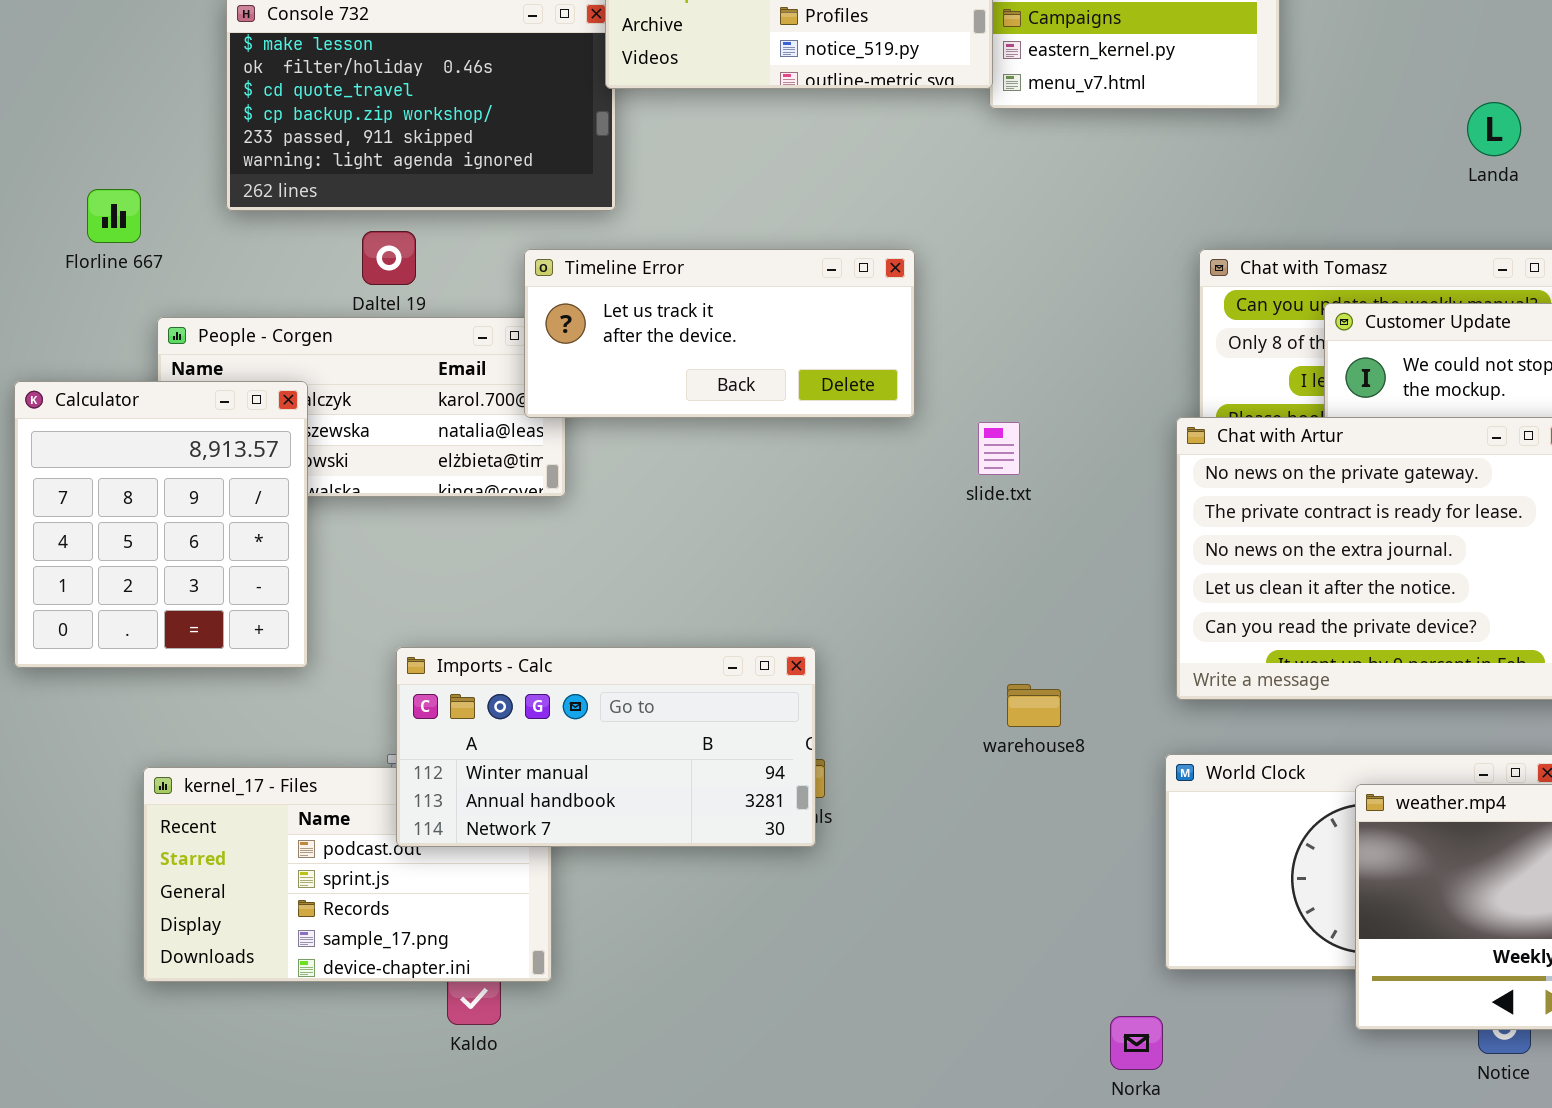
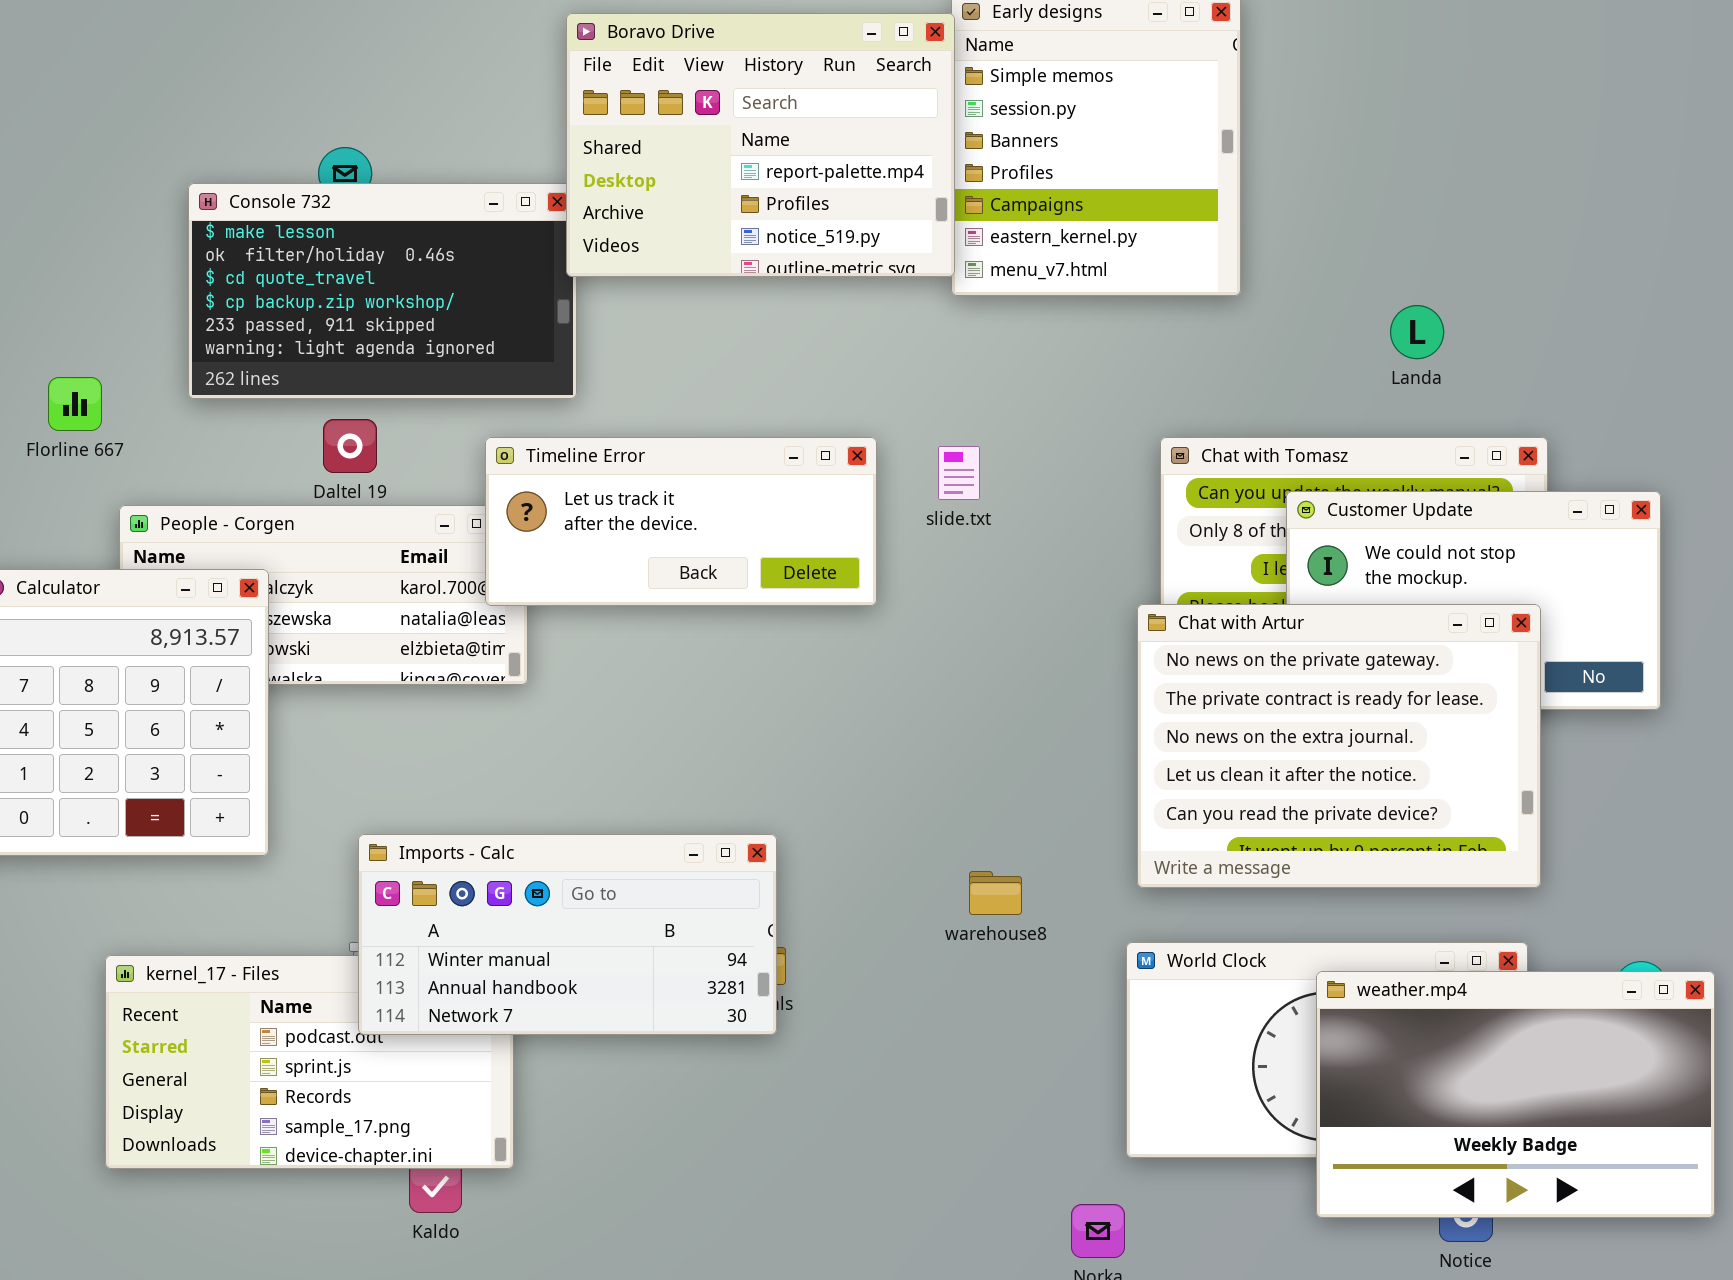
Landa: [1467,102,1521,156] -> [1390,305,1444,359], moved
slide.txt: [978,422,1020,475] -> [938,446,980,500], moved

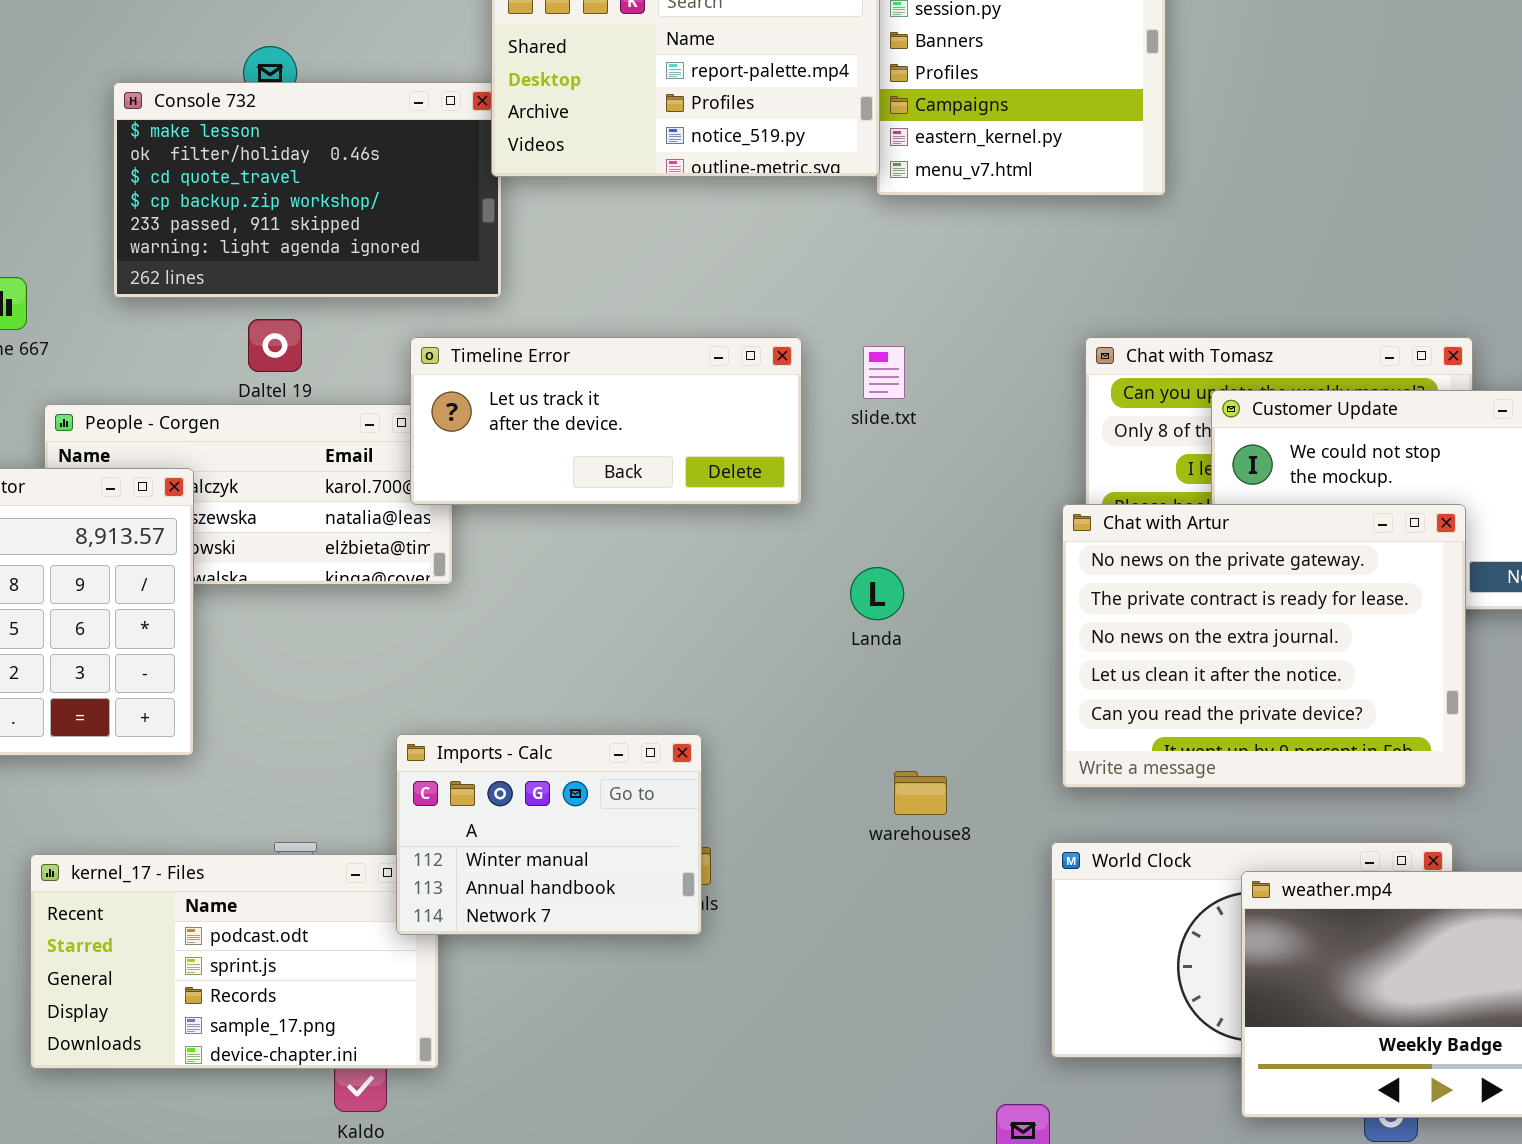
Landa: [1390,305,1444,359] -> [850,567,904,620], moved
Imports - Calc: [358,834,777,1035] -> [396,734,702,935], resized

